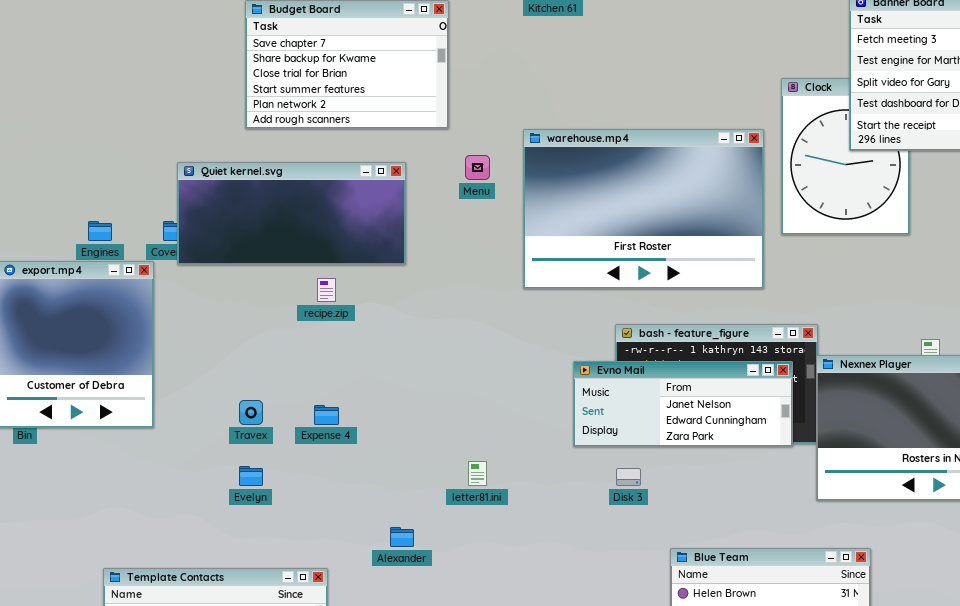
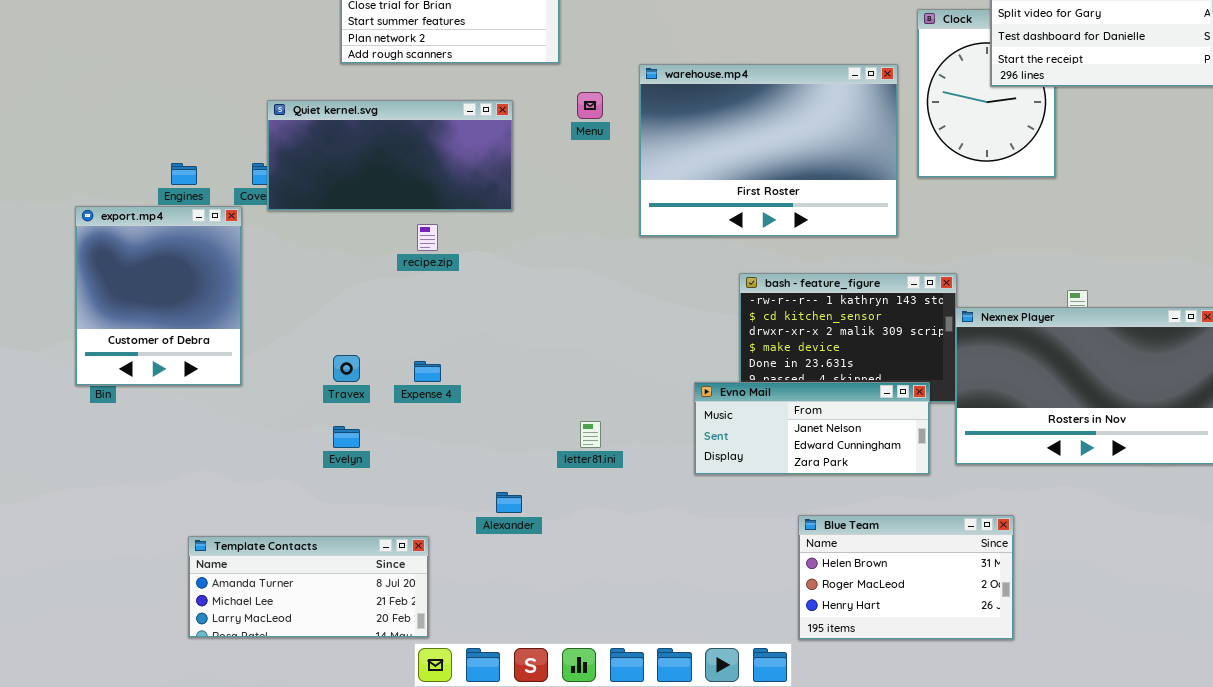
Evno Mail: [573,361,793,447] -> [694,382,930,475], moved

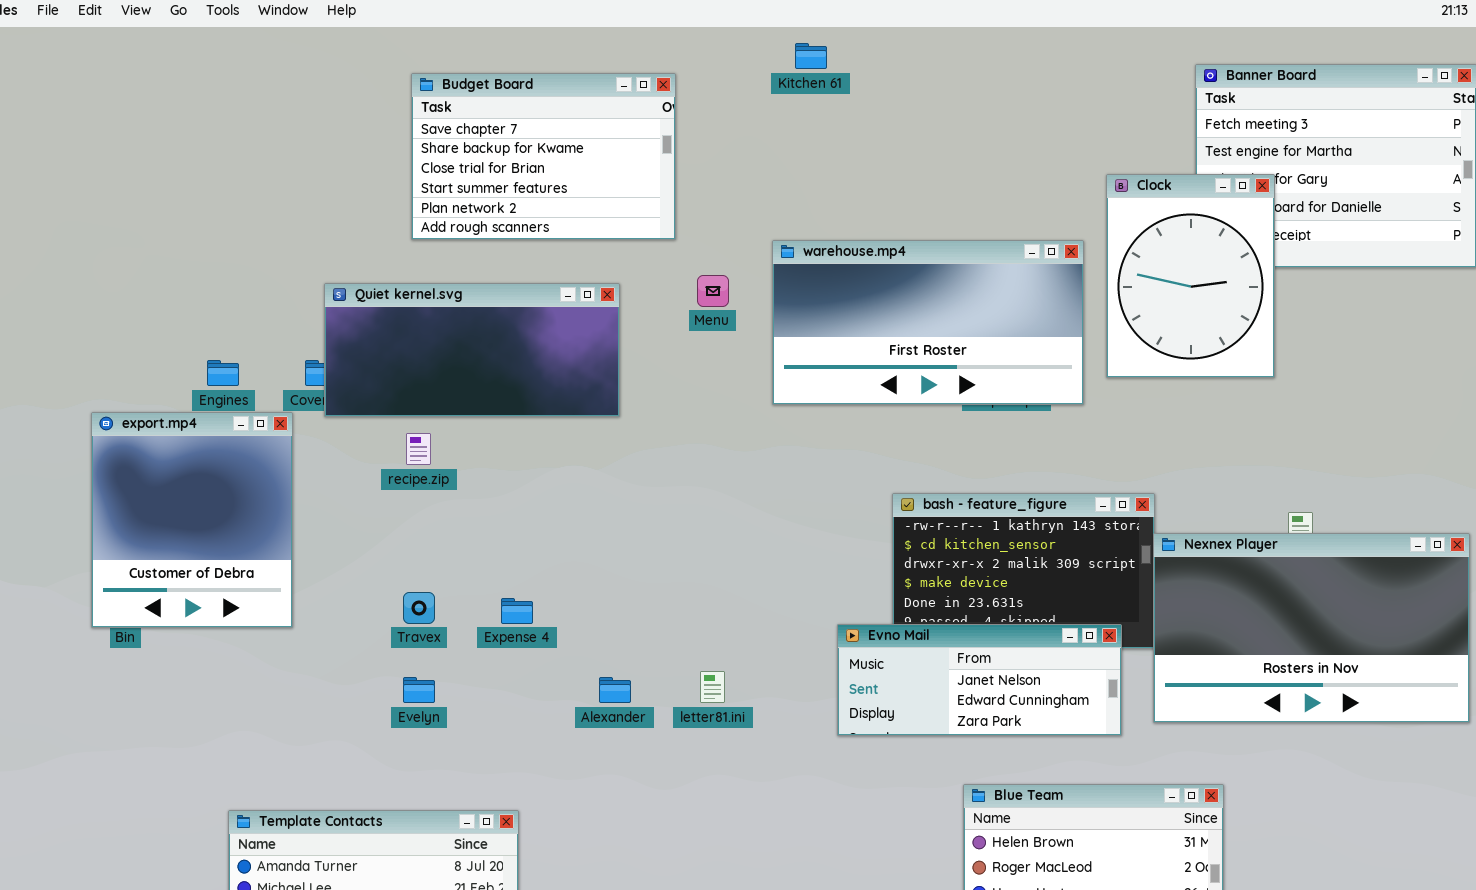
Clock: [917,9,1056,178] -> [1106,174,1275,378], raised
warehouse.mp4: [639,64,898,237] -> [772,240,1084,405], resized
recipe.zip: [417,224,438,251] -> [406,433,431,465], moved
Alexander: [496,492,522,513] -> [599,677,631,703], moved

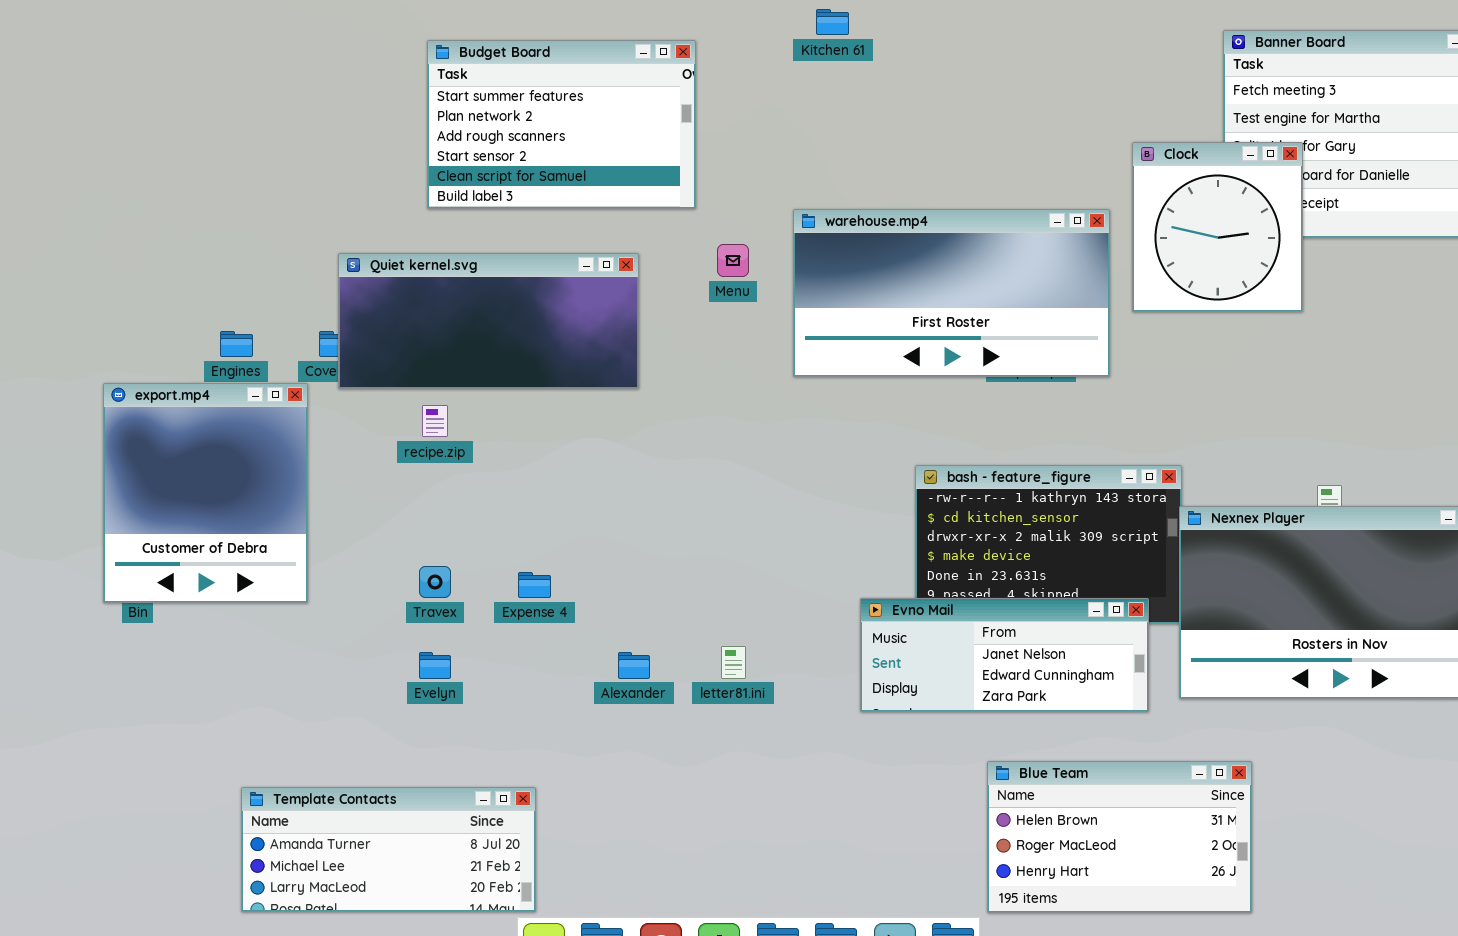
Budget Board: [411,73,676,240] -> [427,40,696,209], scrolled down 3 rows
Clock: [1106,174,1275,378] -> [1132,142,1303,312], resized

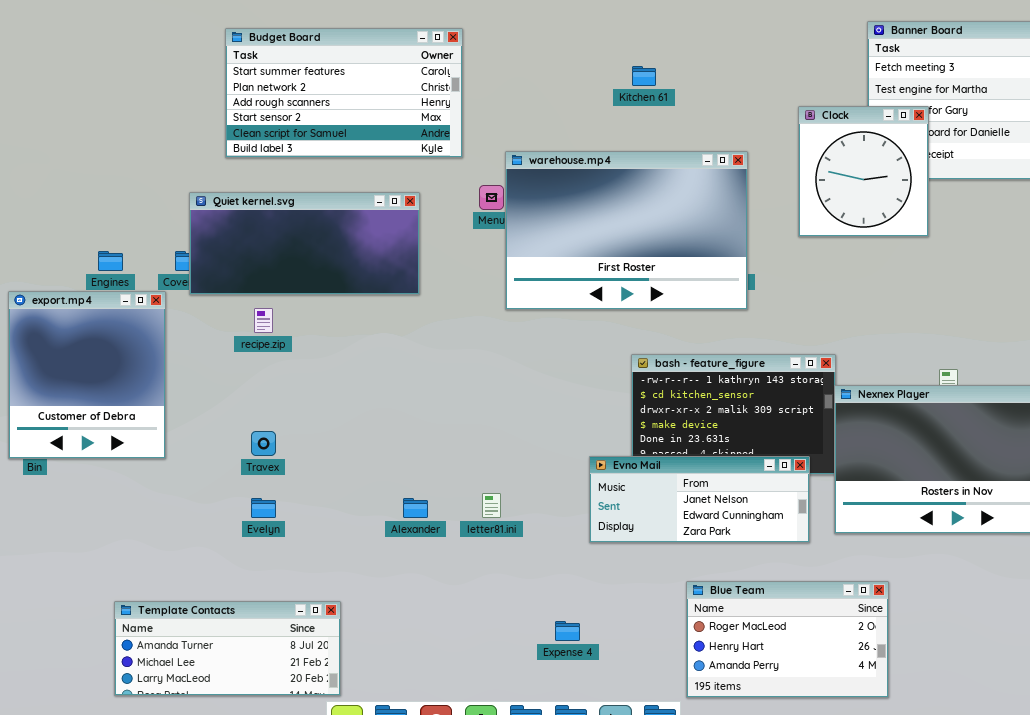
Kitchen 61: [816,9,849,35] -> [632,66,656,86], moved
Budget Board: [427,40,696,209] -> [225,28,463,158], resized
warehouse.mp4: [793,209,1110,377] -> [505,151,748,310], moved, resized
Expense 4: [518,572,551,598] -> [555,621,580,641], moved
Blue Team: [987,761,1252,913] -> [686,581,889,698], scrolled down 1 row

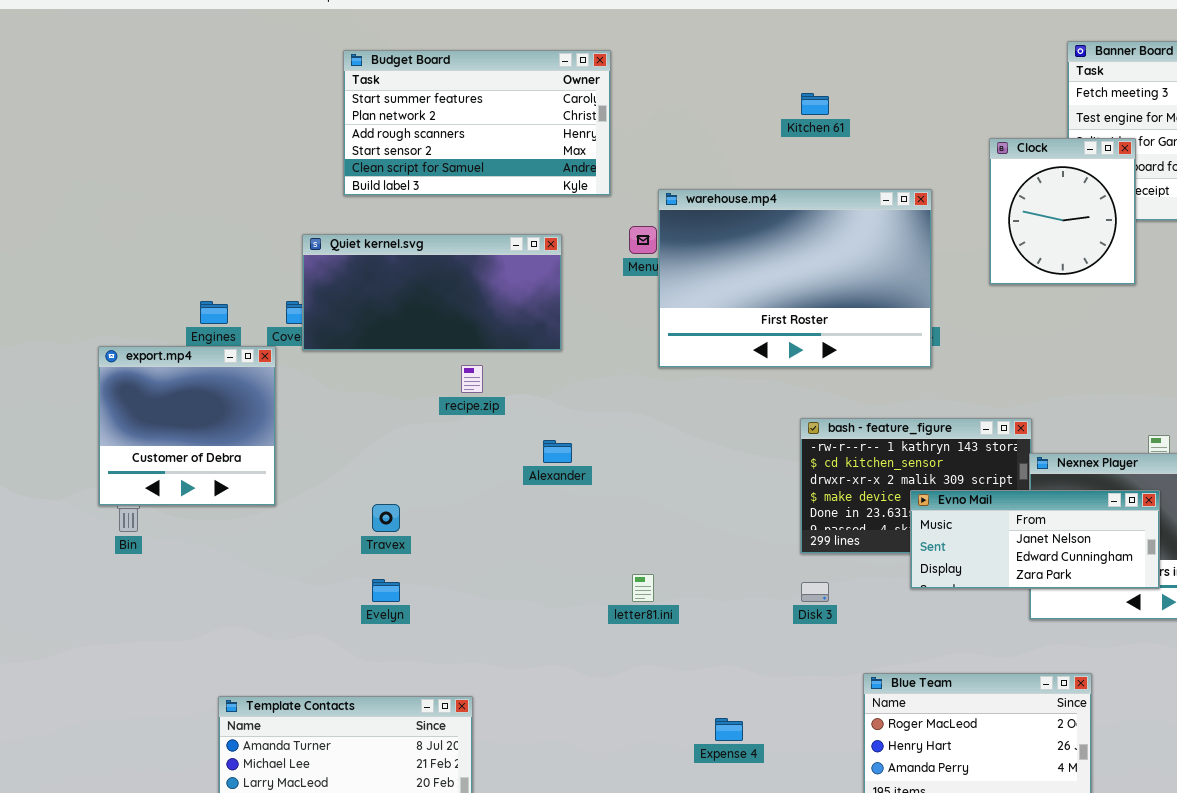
export.mp4: [8,291,166,459] -> [98,346,276,506], resized
recipe.zip: [254,308,273,333] -> [461,365,483,393], moved
Evno Mail: [589,456,810,543] -> [910,490,1160,589], moved
Alexander: [403,498,428,518] -> [543,440,572,463], moved

